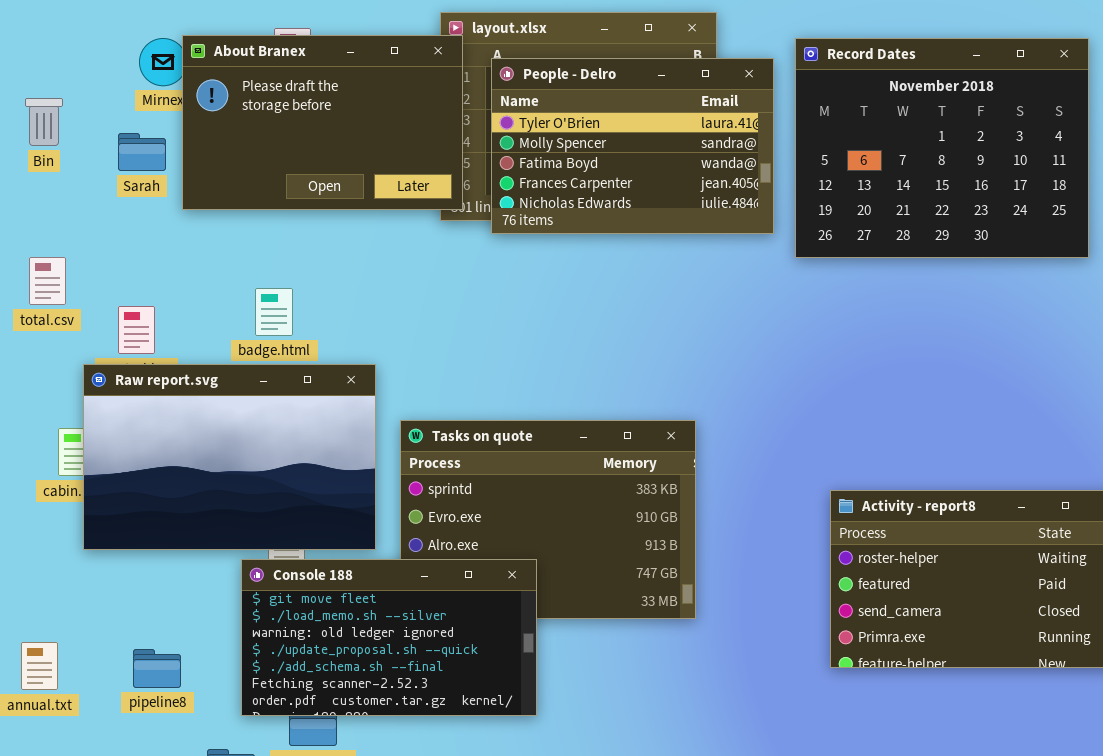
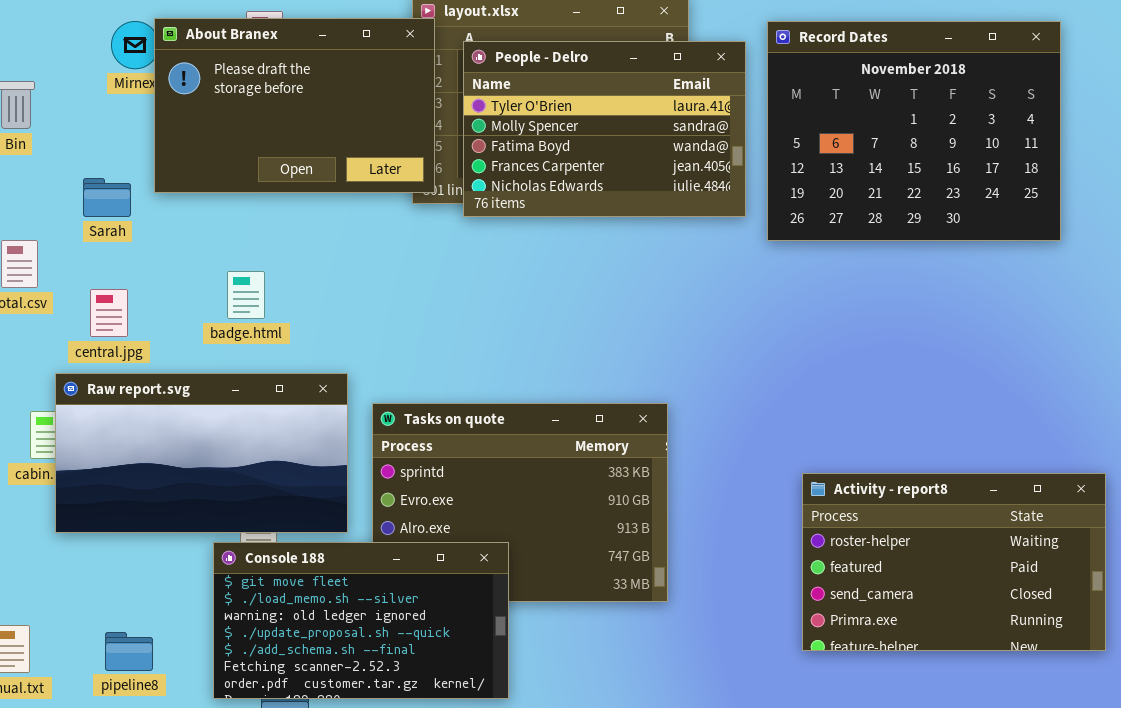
Sarah: [118,133,166,171] -> [83,178,131,217], moved
Raw report.svg: [83,364,376,550] -> [55,373,348,533], resized

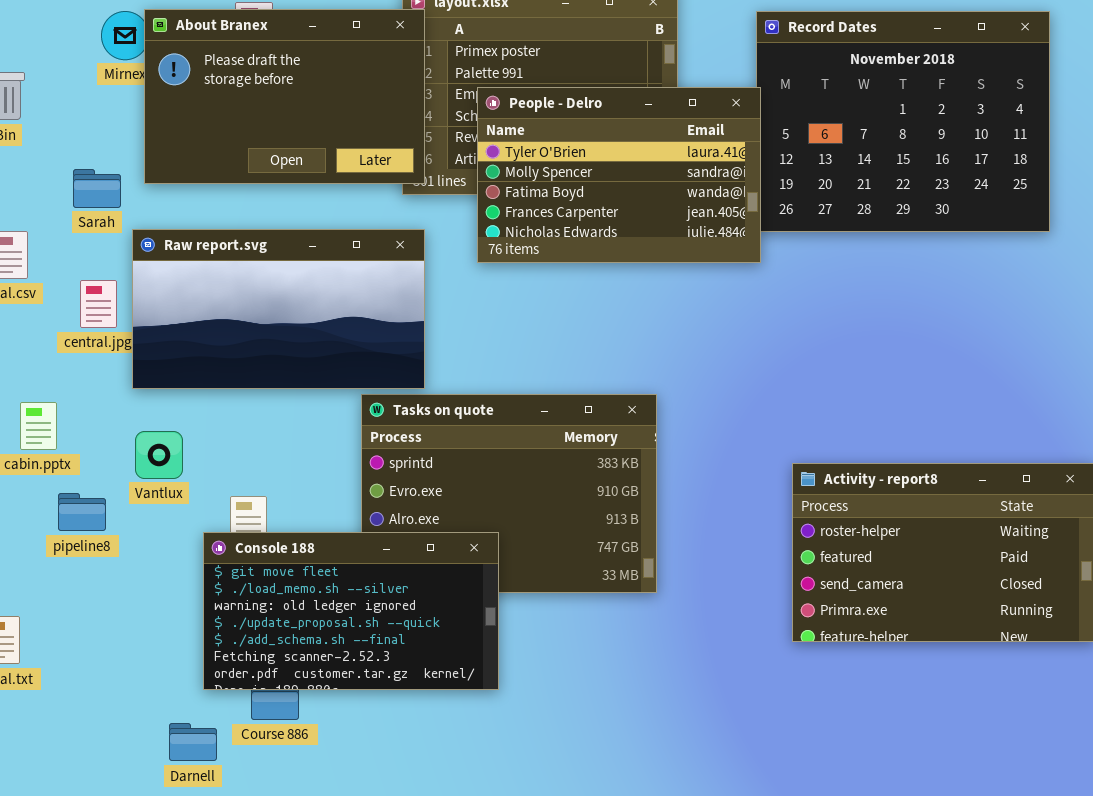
People - Delro: [463,41,746,217] -> [477,87,761,263], moved
Raw report.svg: [55,373,348,533] -> [132,229,425,389], moved
pipeline8: [105,632,153,671] -> [58,493,106,531], moved

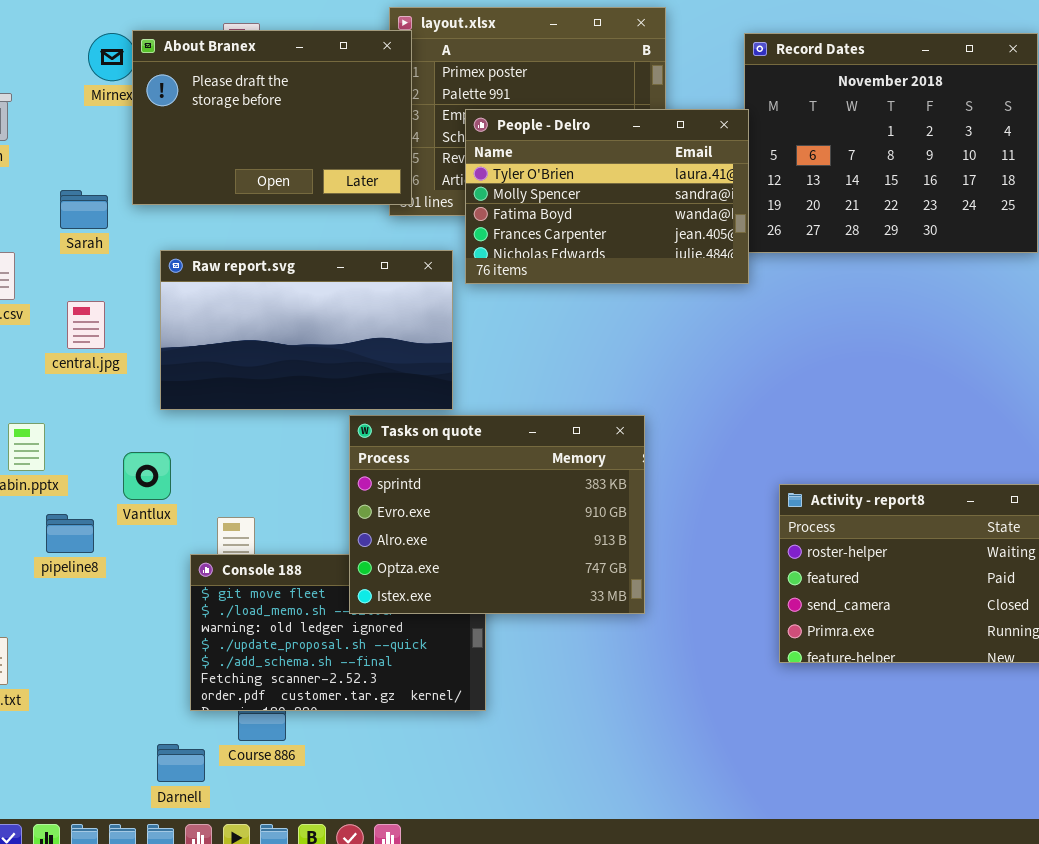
Raw report.svg: [132,229,425,389] -> [160,250,453,410], moved
Tasks on quote: [361,394,657,593] -> [349,415,645,614], raised

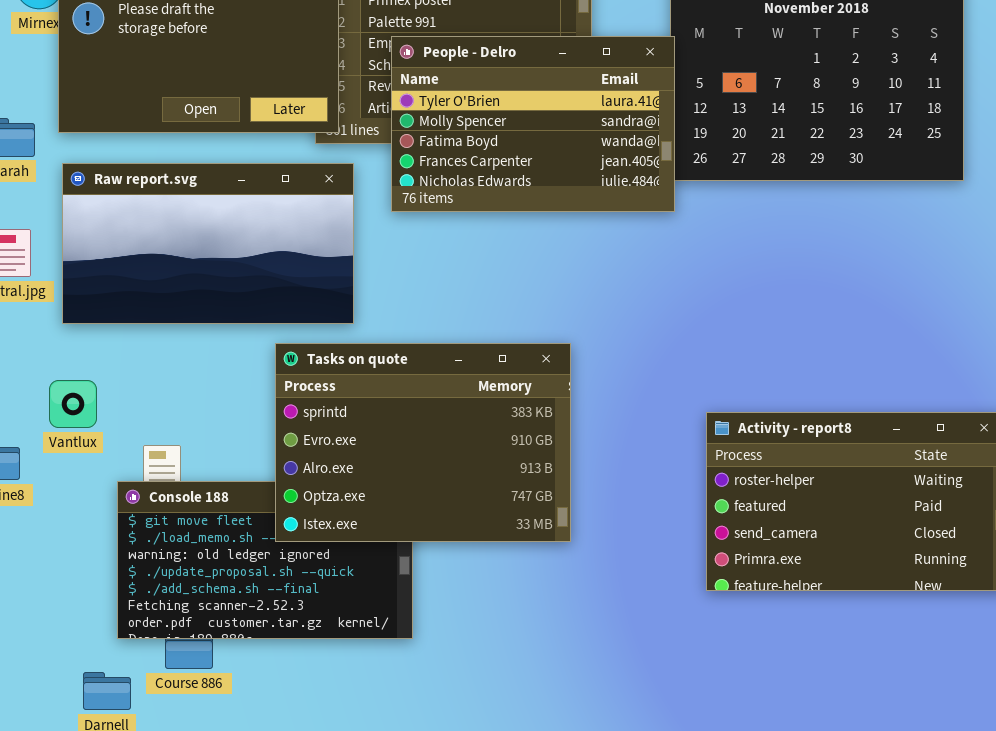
Raw report.svg: [160,250,453,410] -> [62,163,354,324], moved

